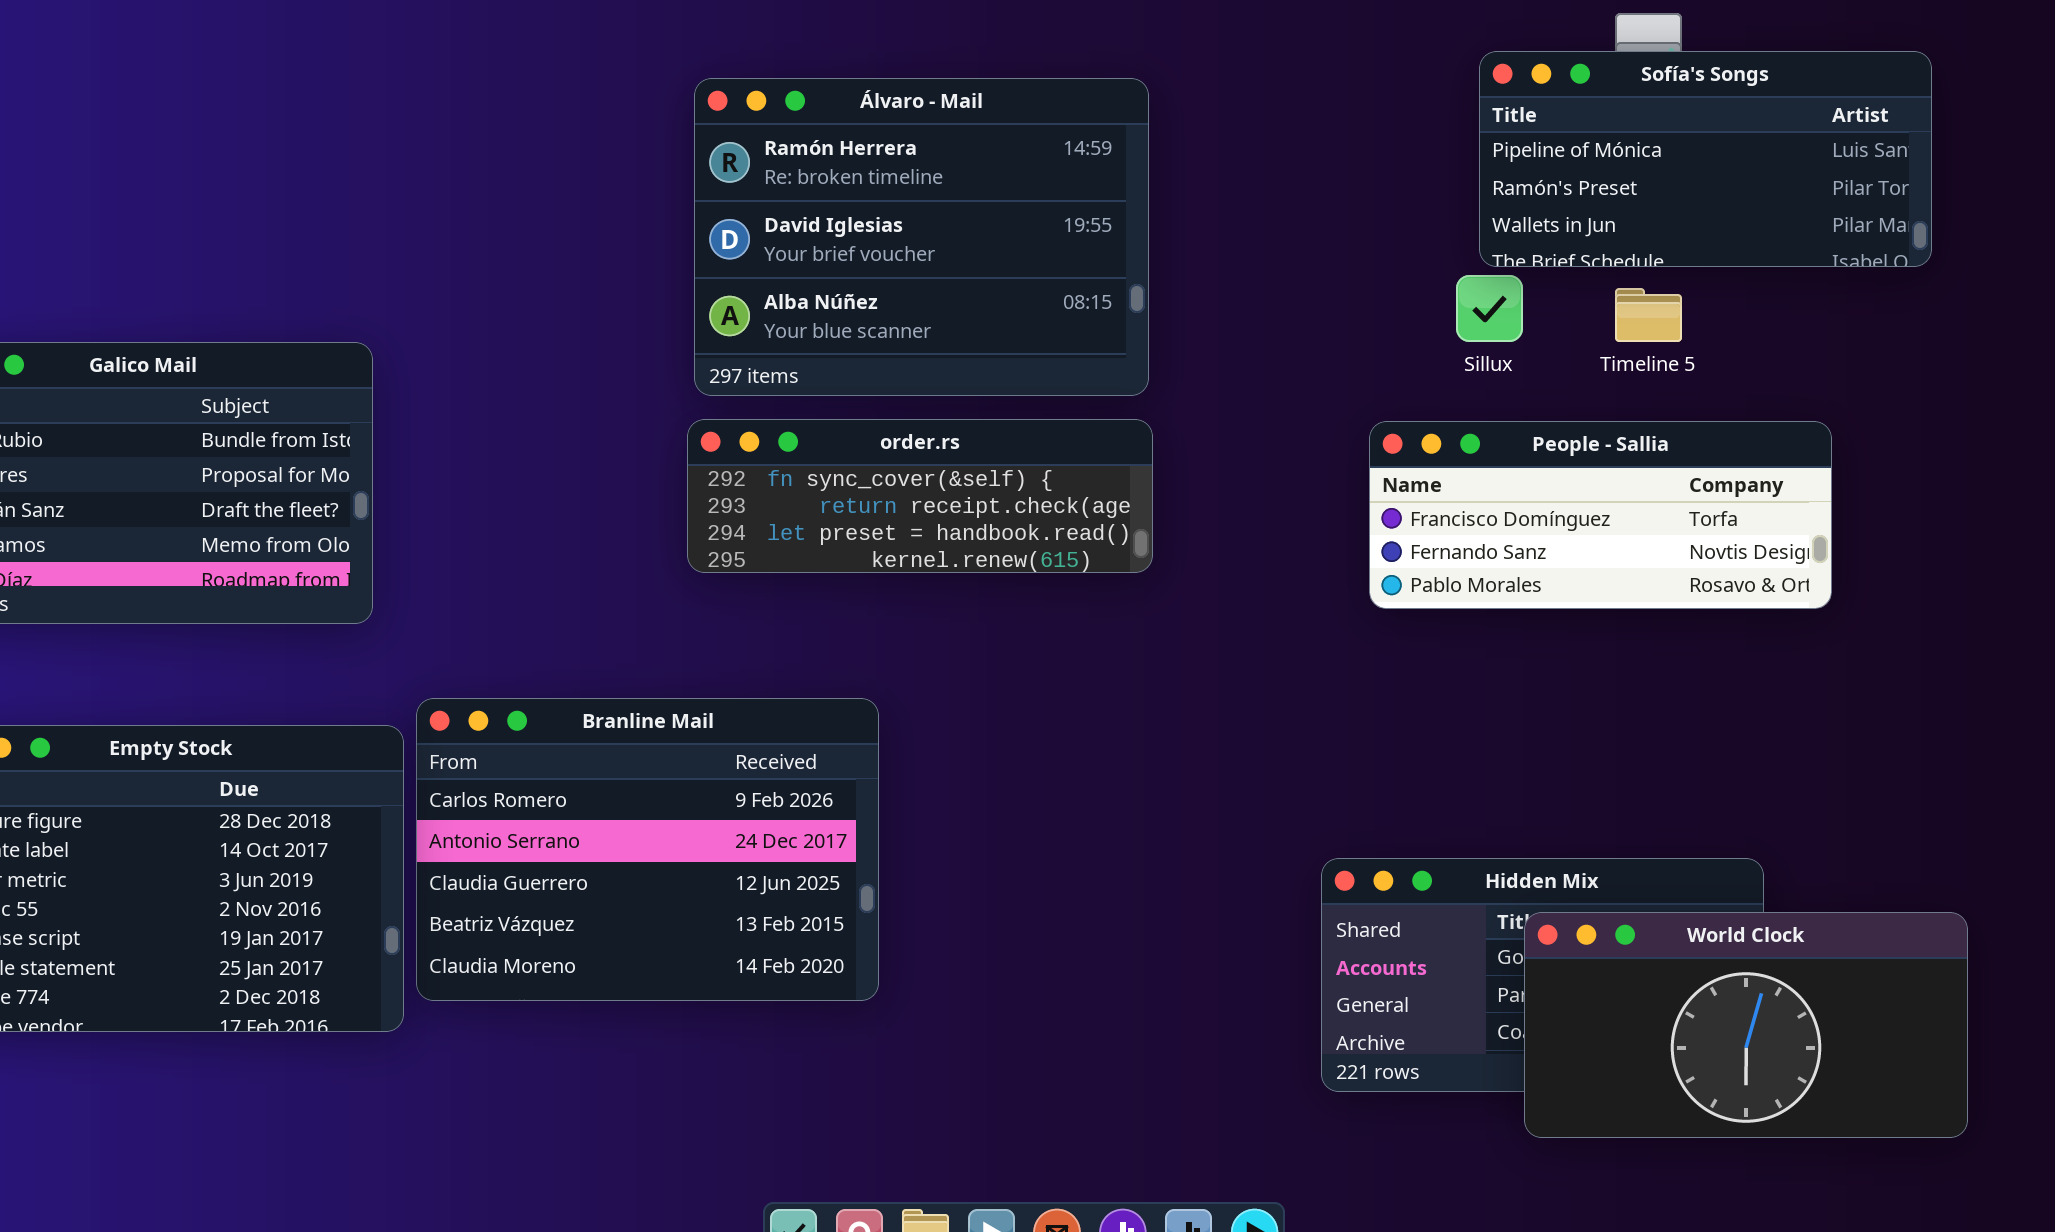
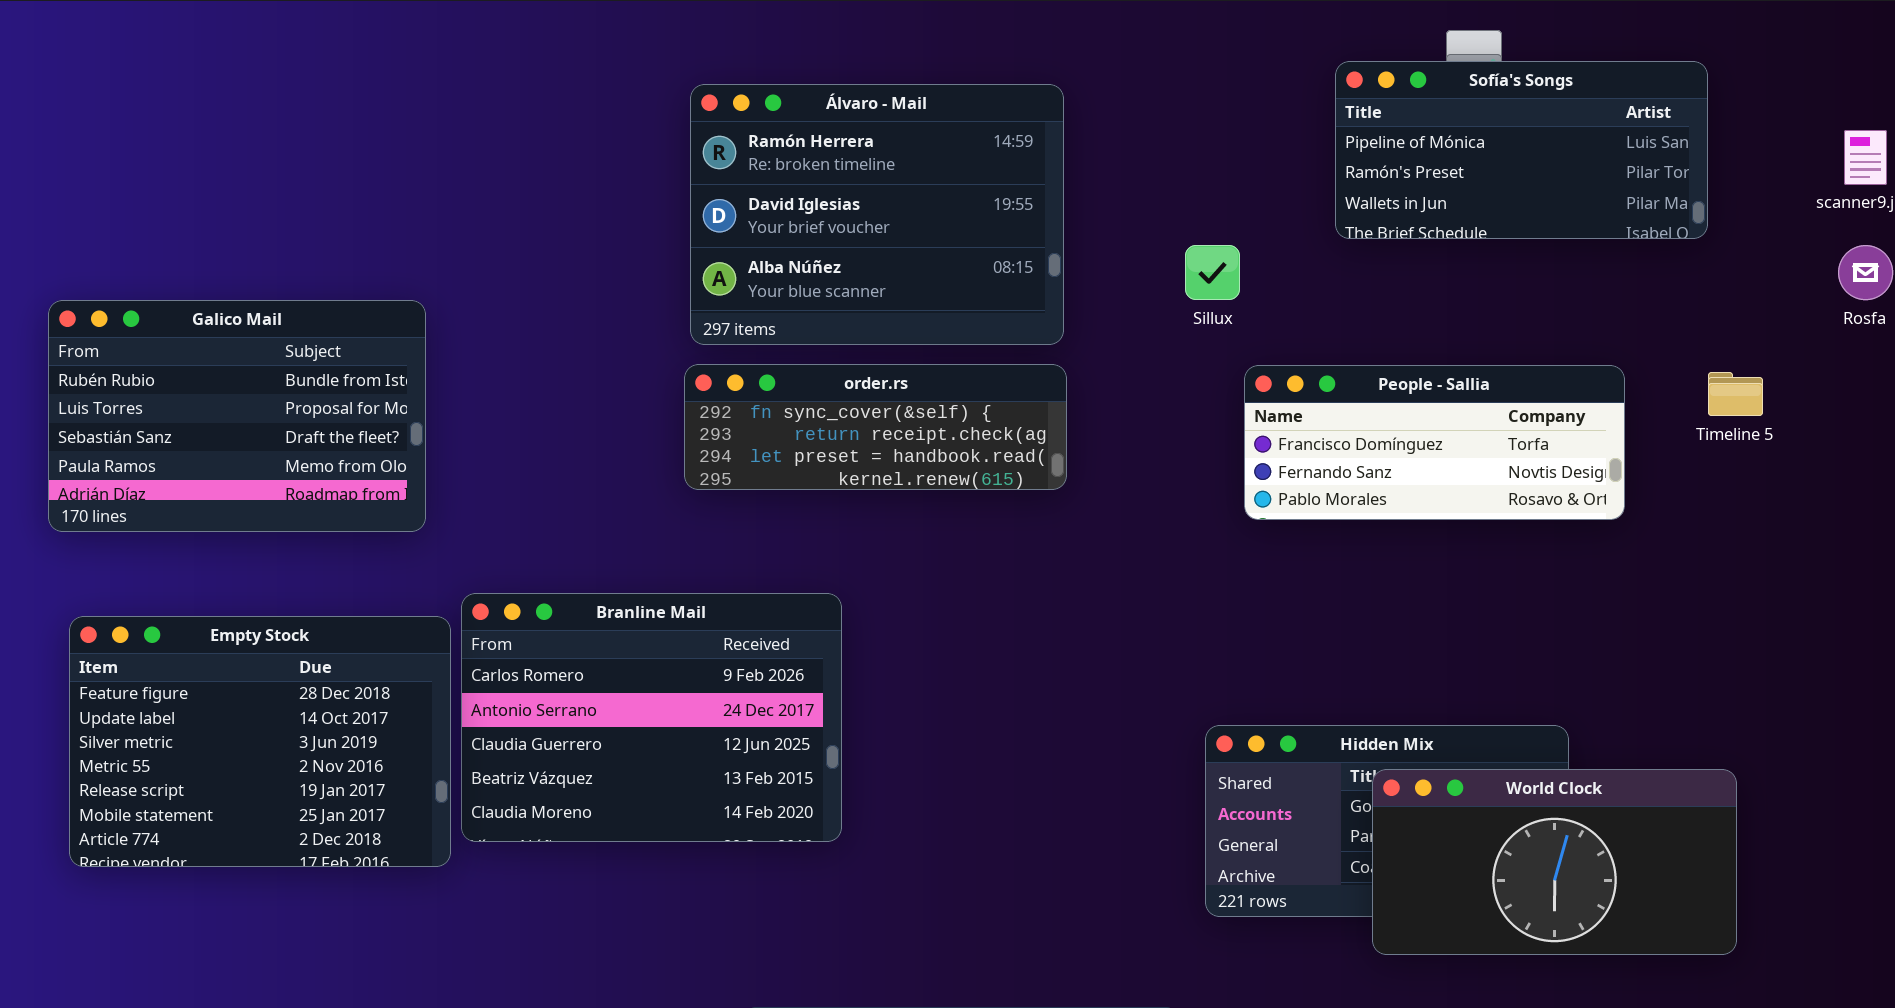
Sillux: [1456,275,1523,342] -> [1185,245,1240,300], moved
Timeline 5: [1615,288,1682,342] -> [1708,372,1763,416], moved

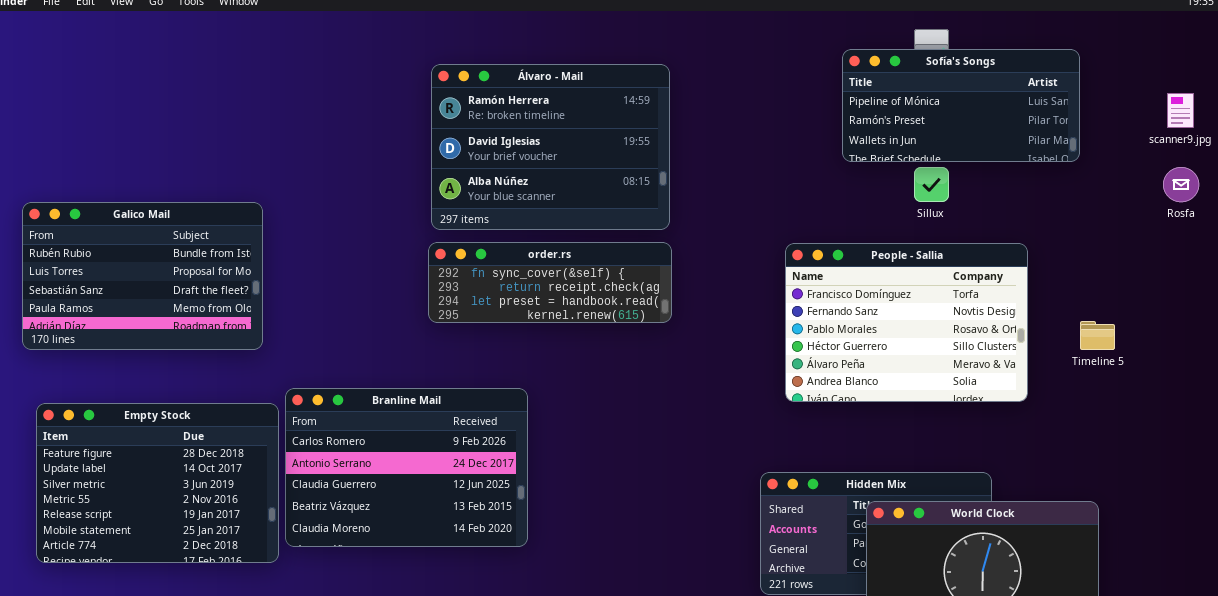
Sillux: [1185,245,1240,300] -> [914,167,949,202], moved
People - Sallia: [1244,365,1625,520] -> [785,243,1028,402], resized
Timeline 5: [1708,372,1763,416] -> [1080,321,1115,350], moved

